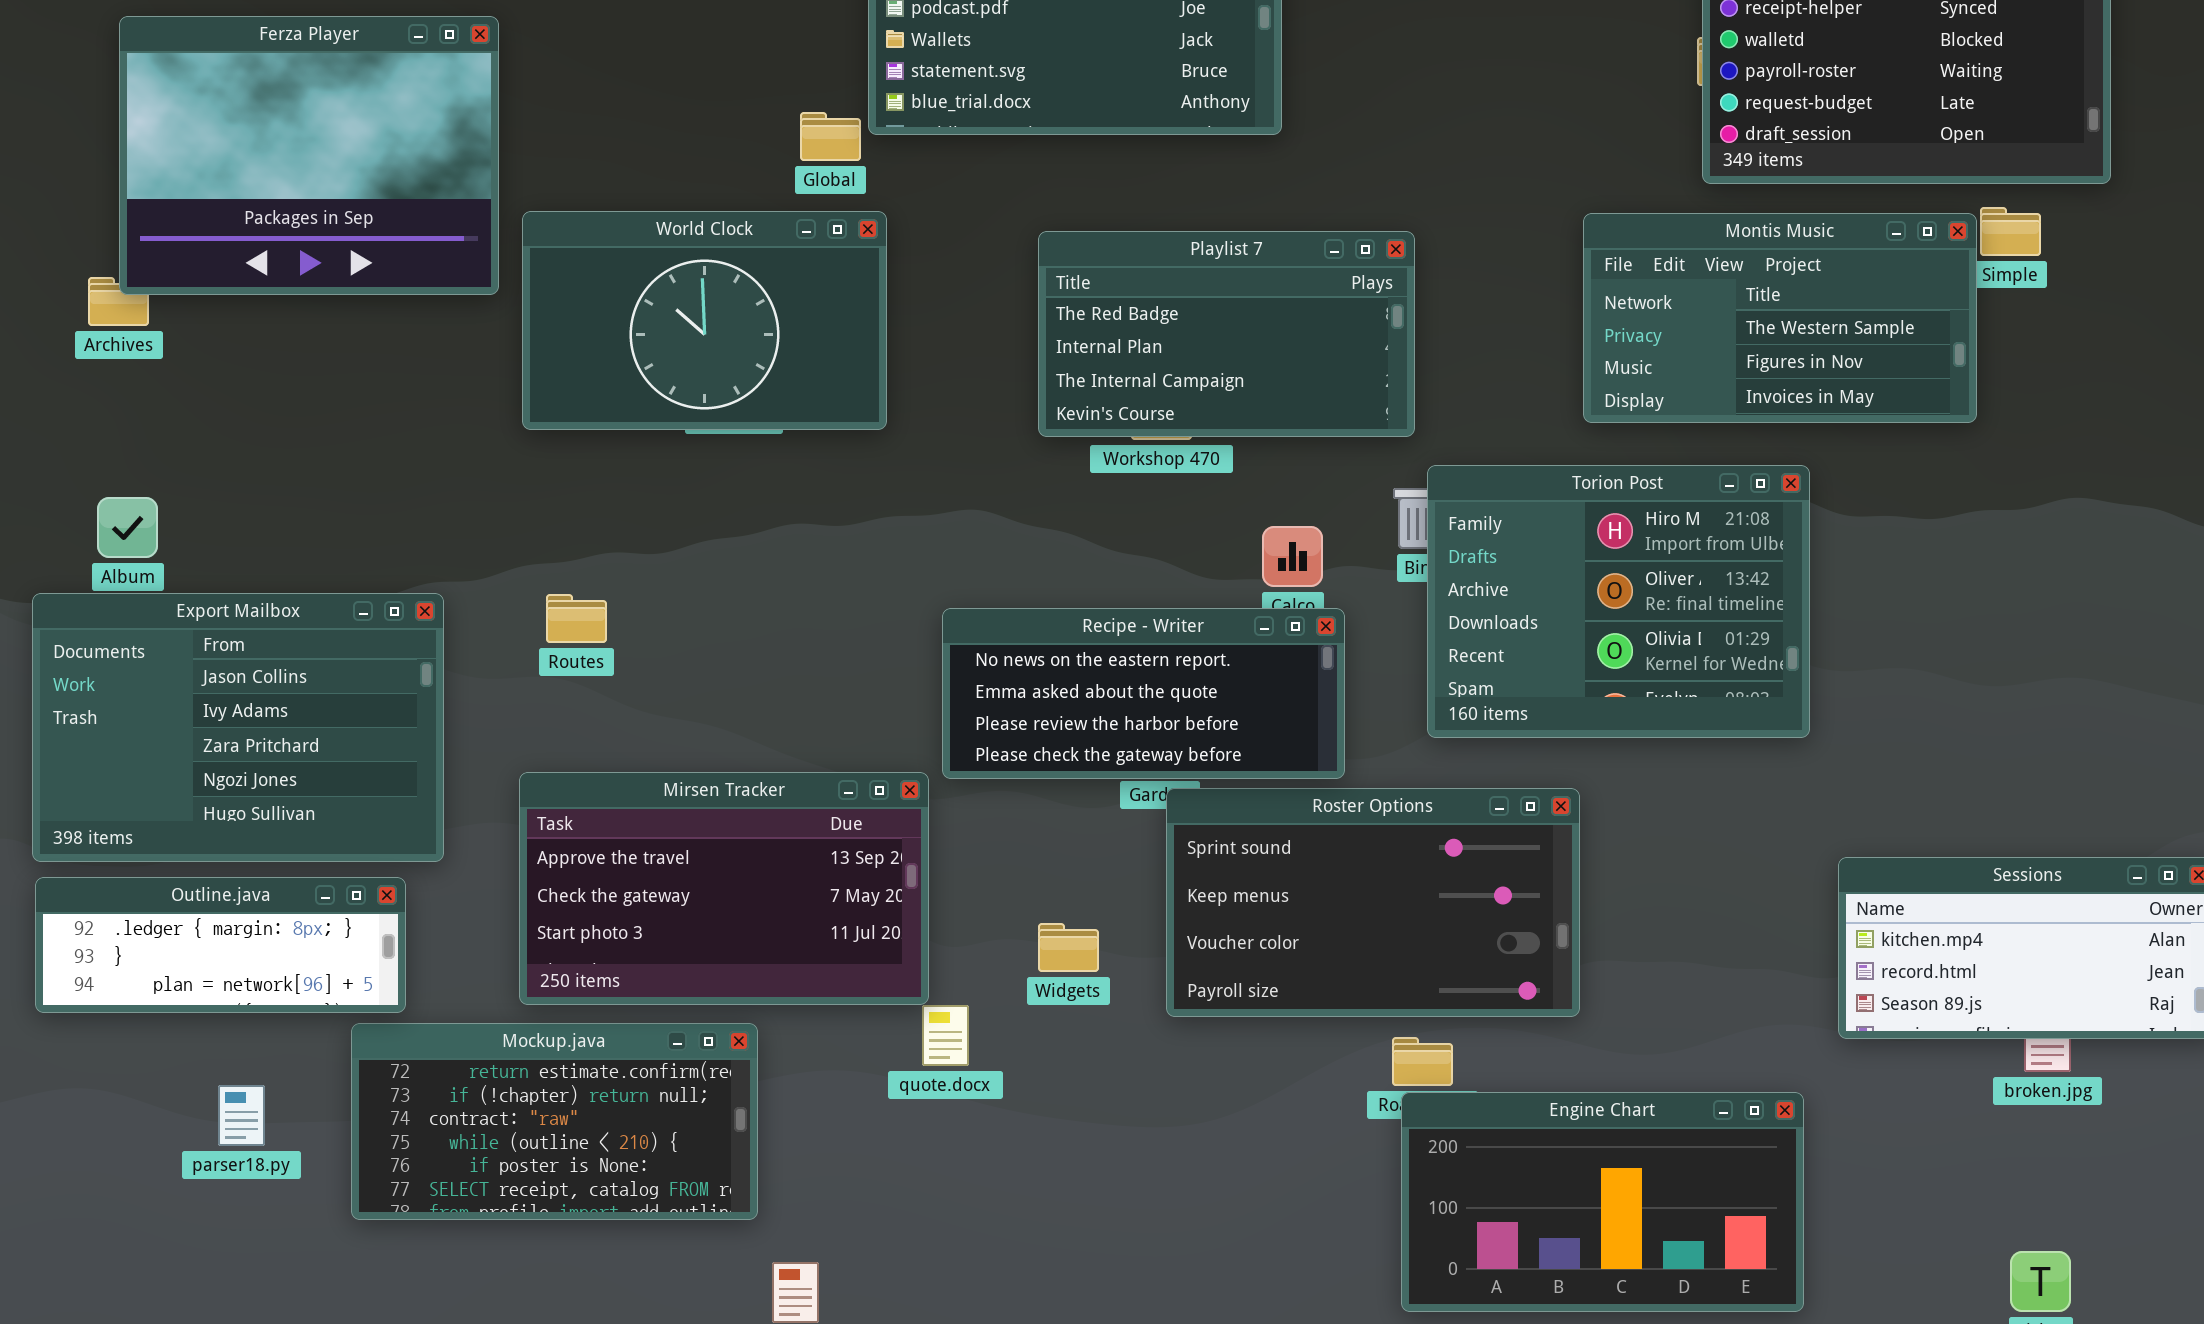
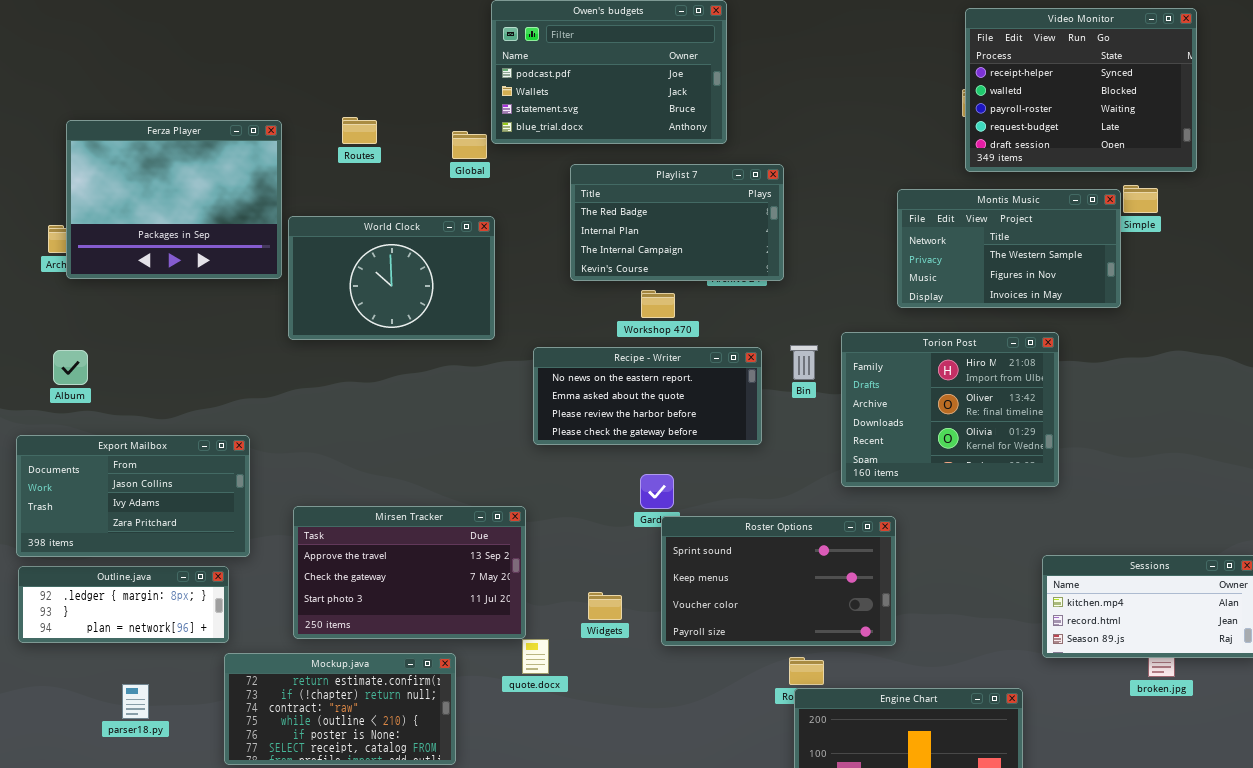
Ferza Player: [119,16,499,295] -> [66,120,282,279], moved
World Clock: [522,211,887,430] -> [288,216,495,340], moved
Playlist 7: [1038,231,1415,437] -> [570,164,784,281], moved
Torion Post: [1427,465,1810,738] -> [841,332,1059,487], moved
Export Mailbox: [32,593,444,862] -> [16,435,250,557], resized
Routes: [546,594,607,643] -> [342,117,377,144], moved
Recipe - Writer: [942,608,1345,779] -> [533,347,762,445], moved
Mockup.java: [351,1023,758,1220] -> [224,653,456,765], moved

